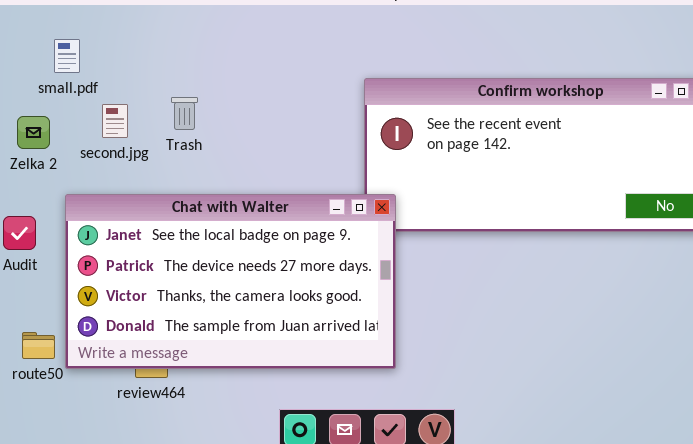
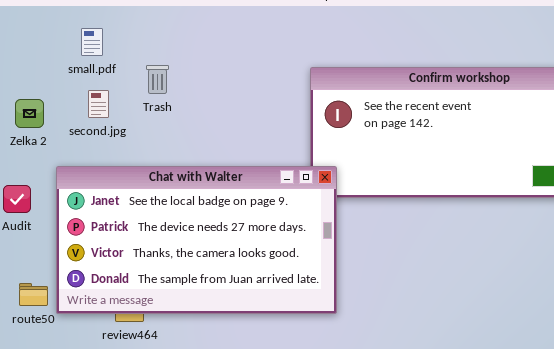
small.pdf: [54,39,80,73] -> [81,28,103,56], moved
Trash: [171,97,198,130] -> [146,65,169,94], moved

